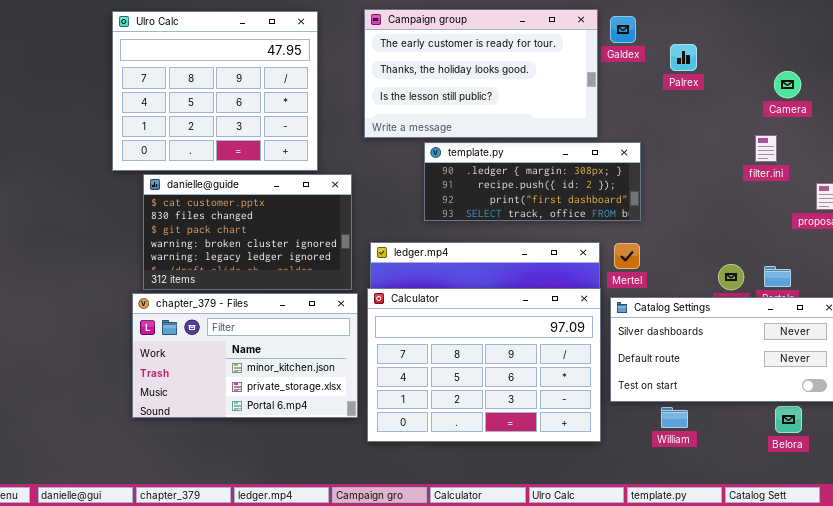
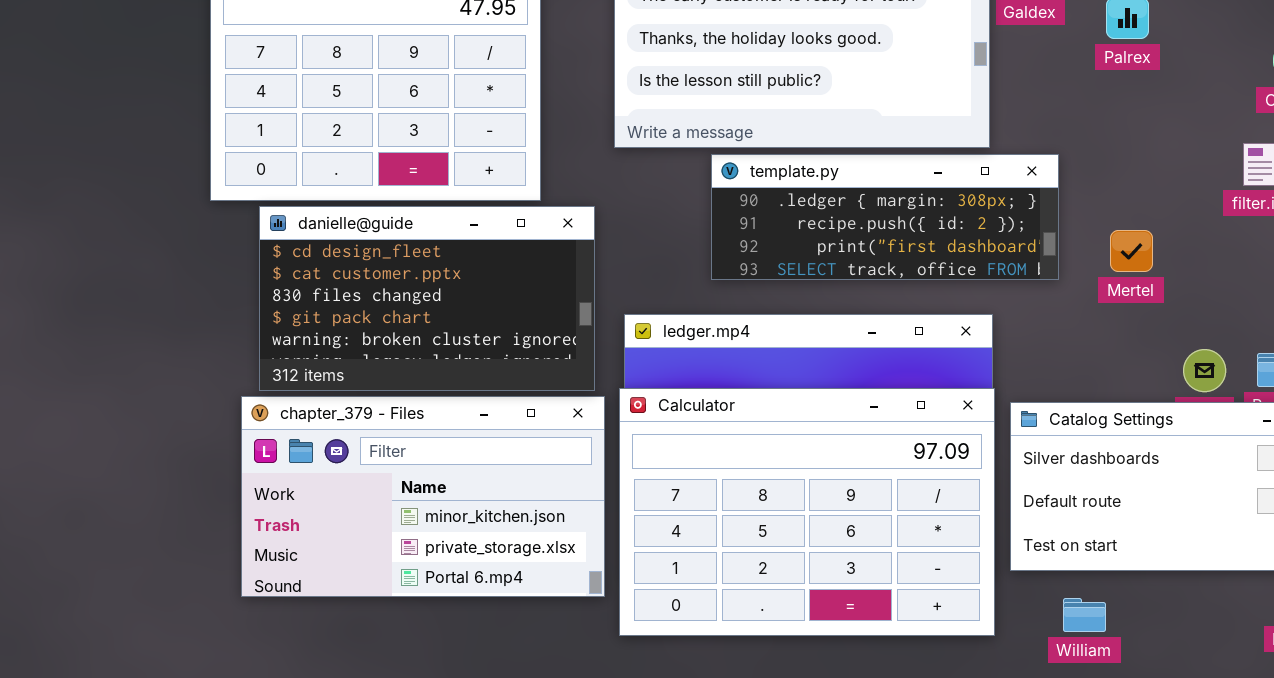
danielle@guide: [143,174,352,290] -> [259,206,595,391], scrolled up 1 row
Mertel: [614,243,640,269] -> [1110,230,1153,272], moved
William: [661,407,688,428] -> [1063,598,1106,632], moved

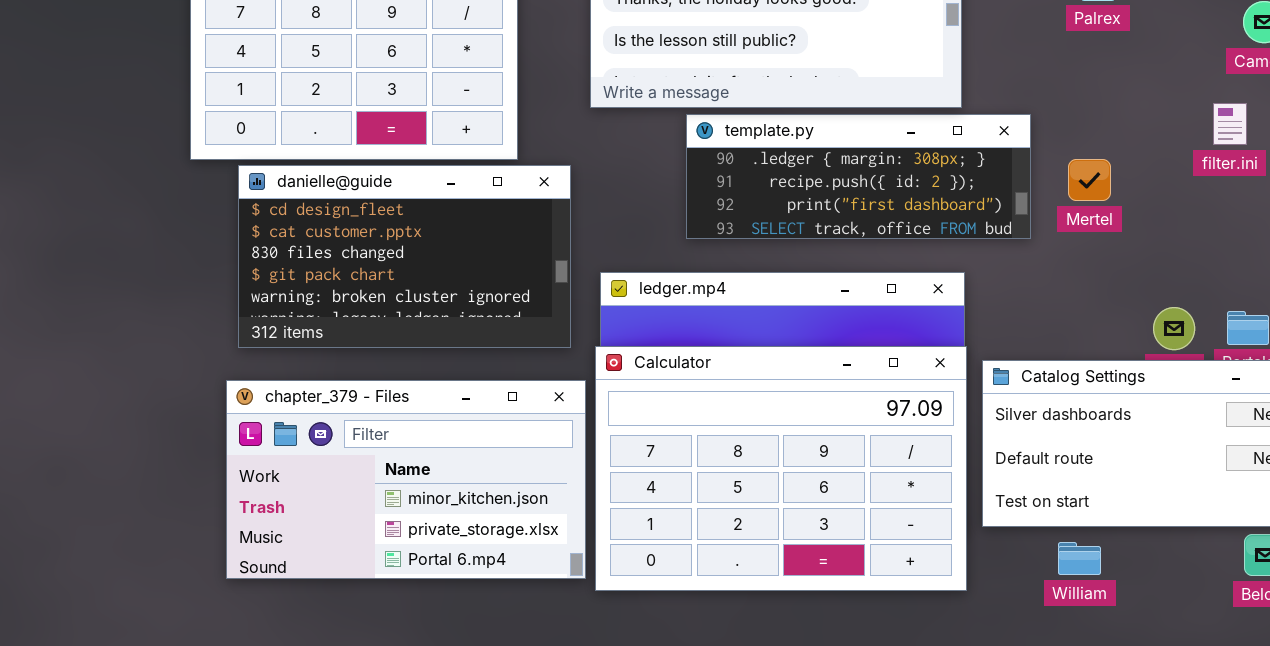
Mertel: [1110,230,1153,272] -> [1068,159,1111,201], moved
chapter_379 - Files: [241,396,605,597] -> [226,380,586,579], moved
William: [1063,598,1106,632] -> [1058,542,1101,575], moved

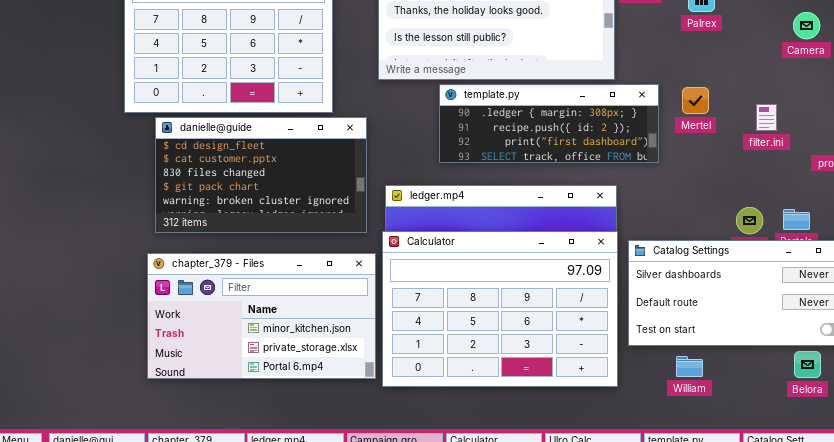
filter.ini: [1213,103,1247,145] -> [756,104,777,131], moved
Mertel: [1068,159,1111,201] -> [682,87,709,114], moved

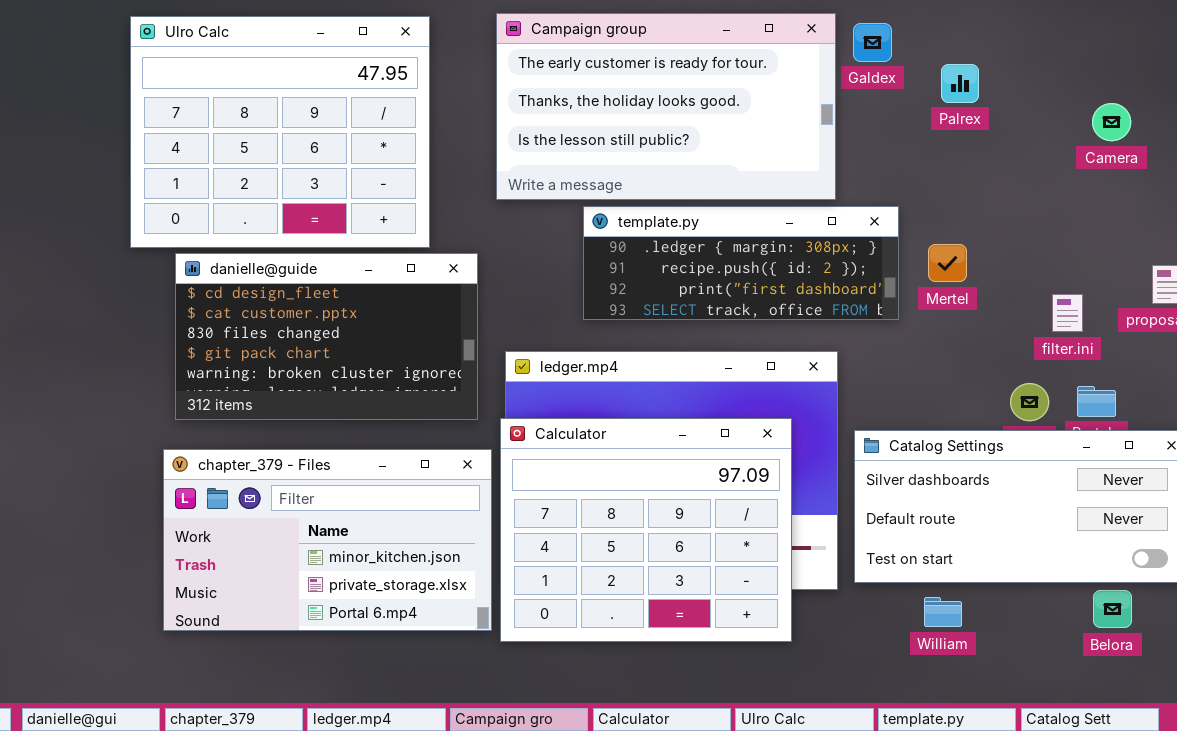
Mertel: [682,87,709,114] -> [928,244,967,282], moved
filter.ini: [756,104,777,131] -> [1052,294,1083,332], moved
Calculator: [382,231,618,387] -> [500,418,792,642], resized

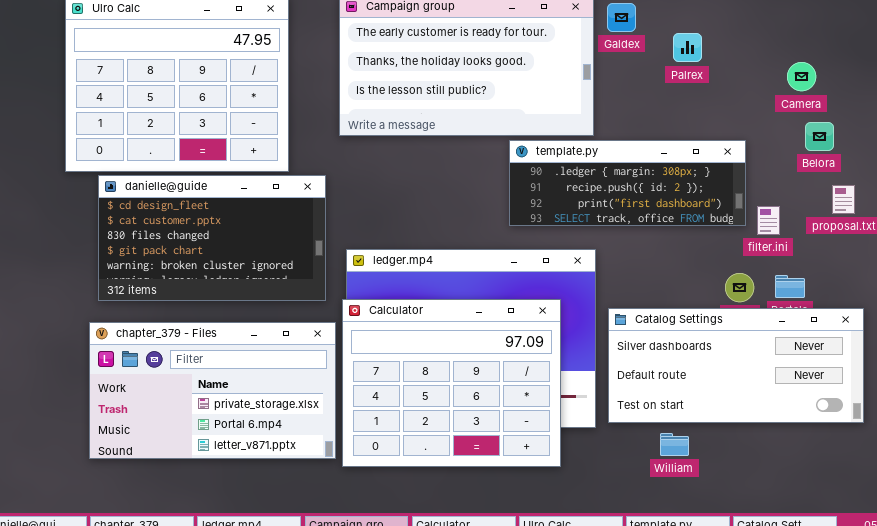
template.py: [583,206,899,320] -> [509,140,746,226], moved
chapter_379 - Files: [163,449,492,631] -> [89,322,336,459], scrolled down 1 row
Belora: [1093,590,1132,628] -> [805,122,834,151], moved

